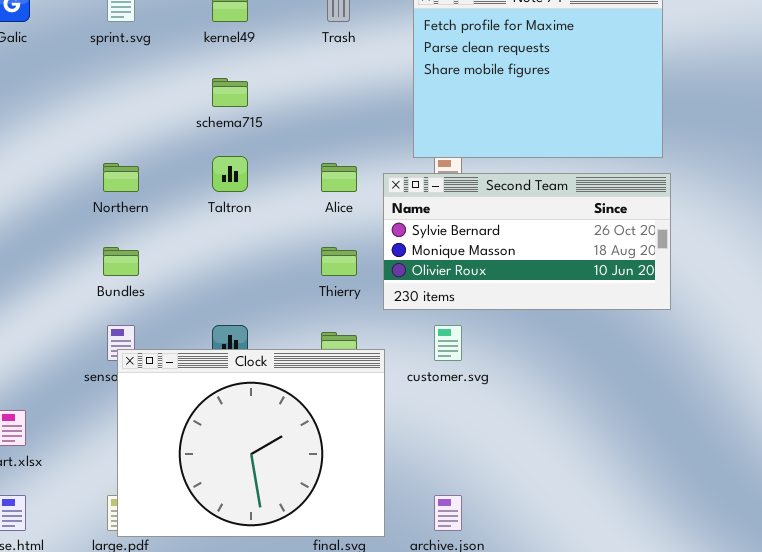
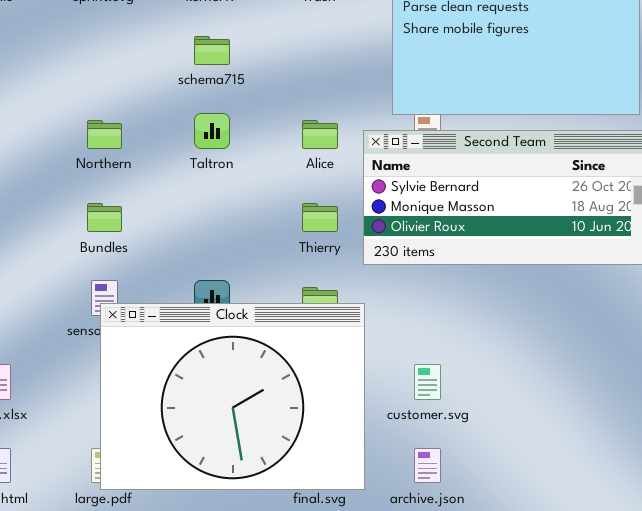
customer.svg: [434,325,462,361] -> [414,364,441,400], moved

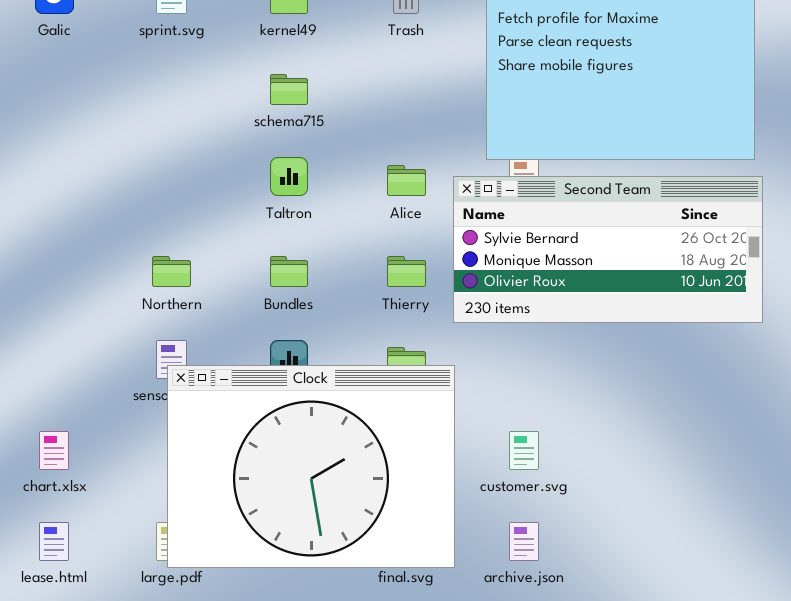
Northern: [87,120,122,149] -> [152,256,191,287], moved
Bundles: [87,203,122,232] -> [270,256,308,287], moved

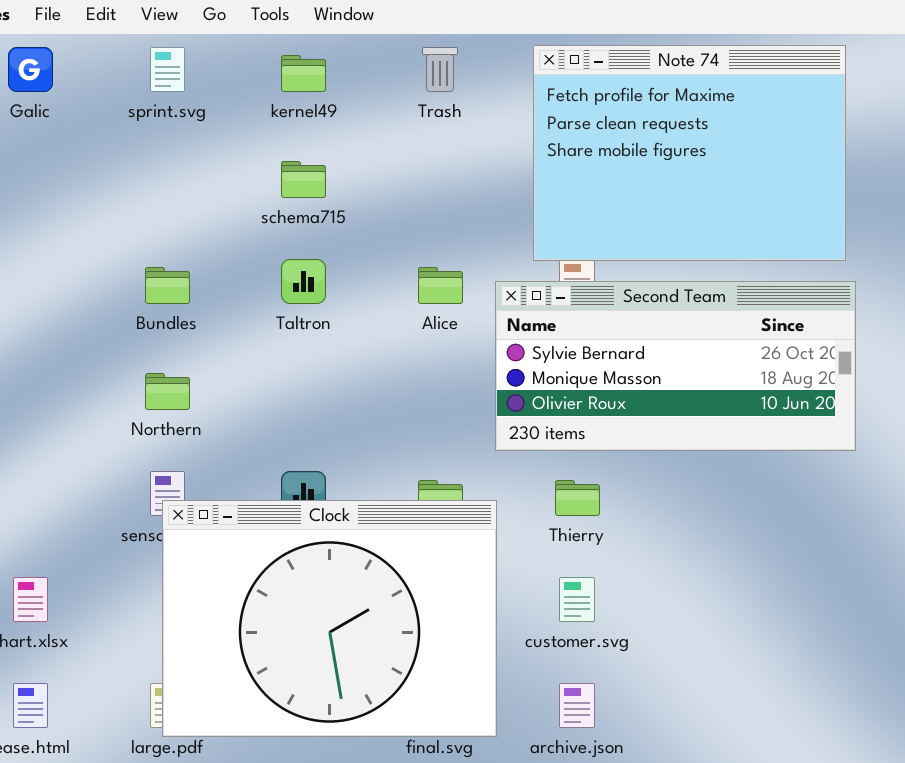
Bundles: [270,256,308,287] -> [145,267,190,304], moved
Thierry: [387,256,426,287] -> [555,480,600,516], moved

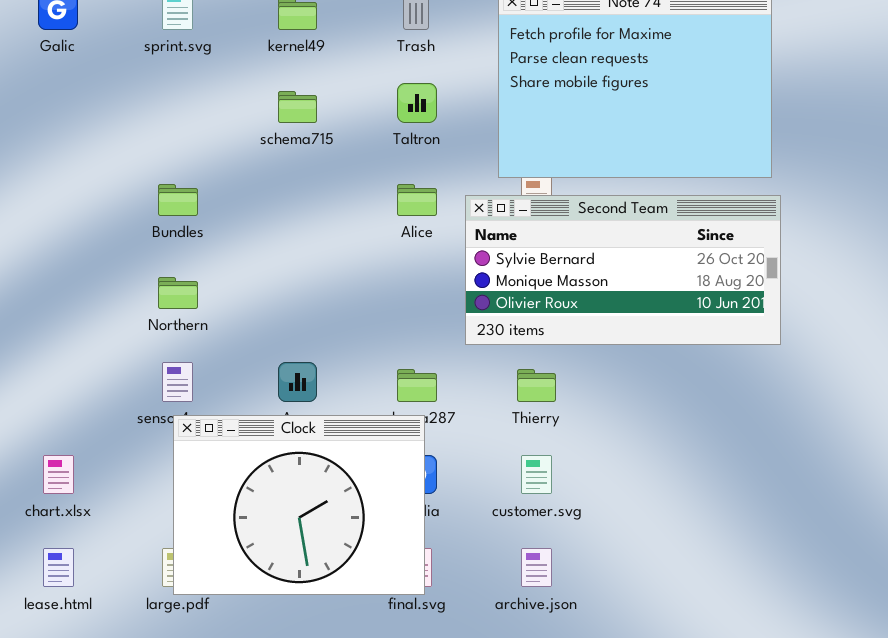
Taltron: [281,259,326,304] -> [397,83,437,123], moved
Clock: [162,500,497,737] -> [173,415,425,595], resized

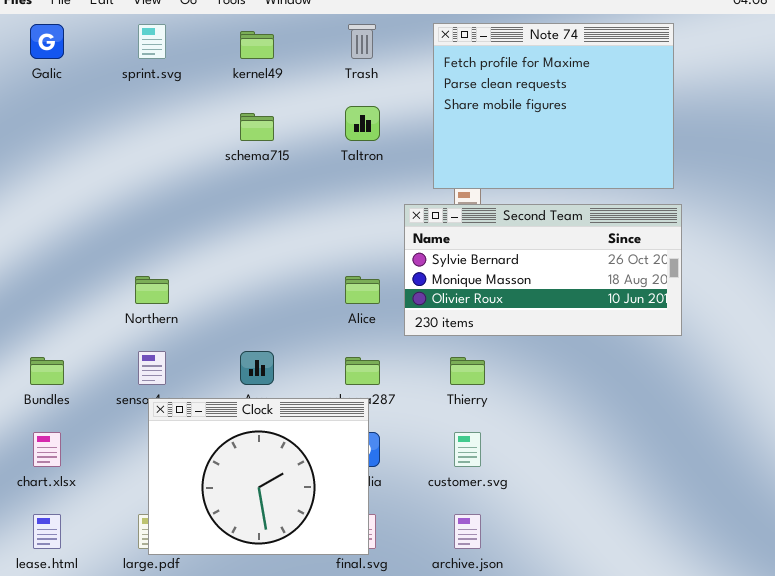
Bundles: [158,184,198,216] -> [30,357,64,385], moved
Alice: [397,184,437,216] -> [345,276,380,304], moved

